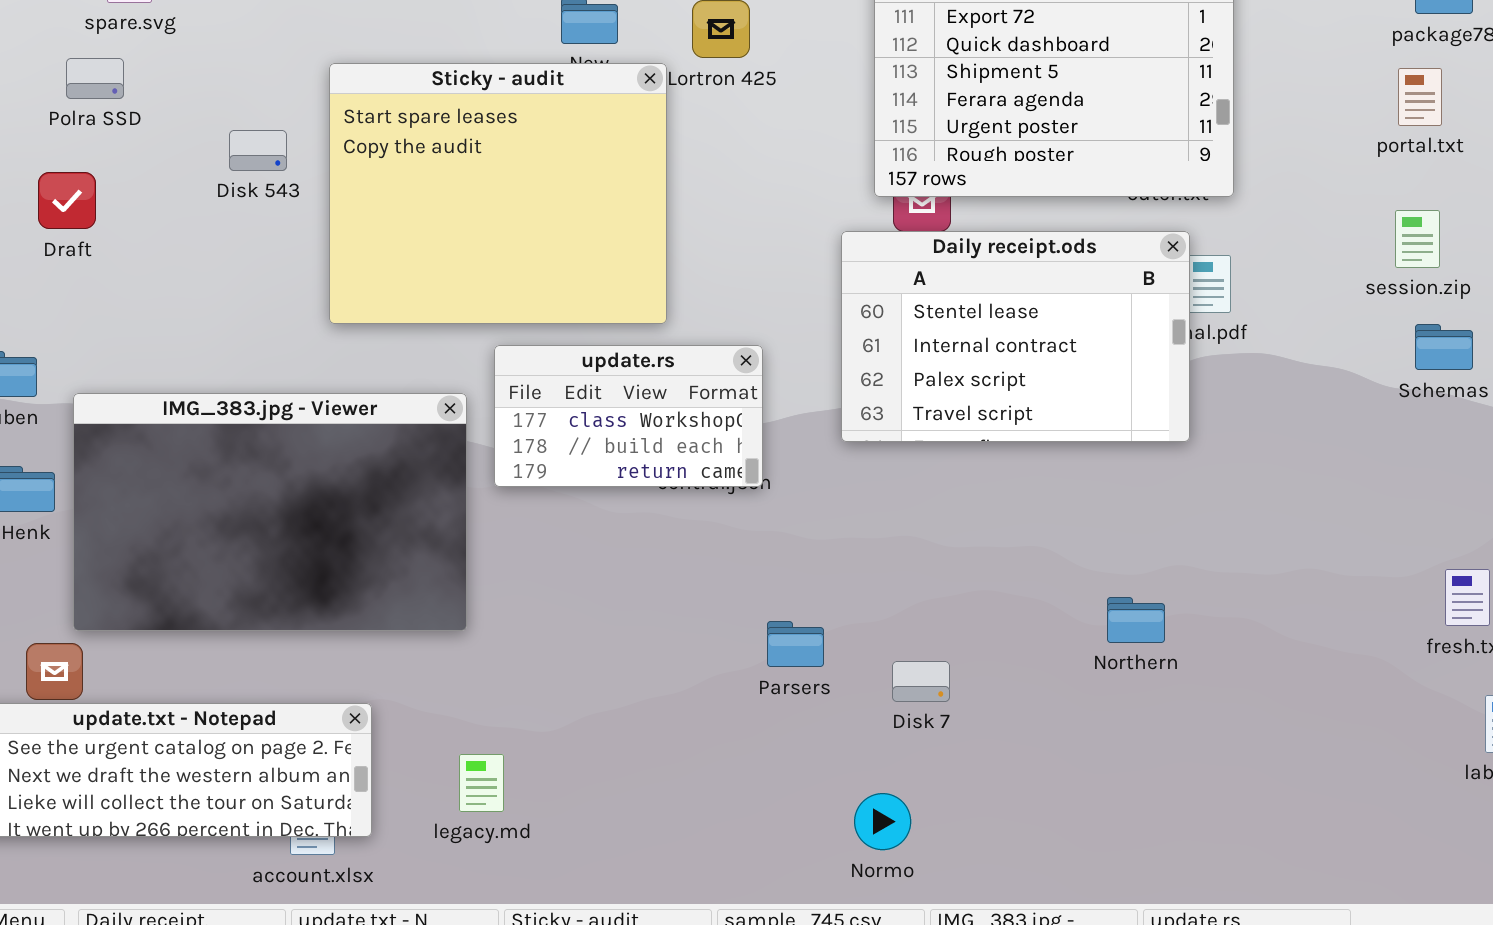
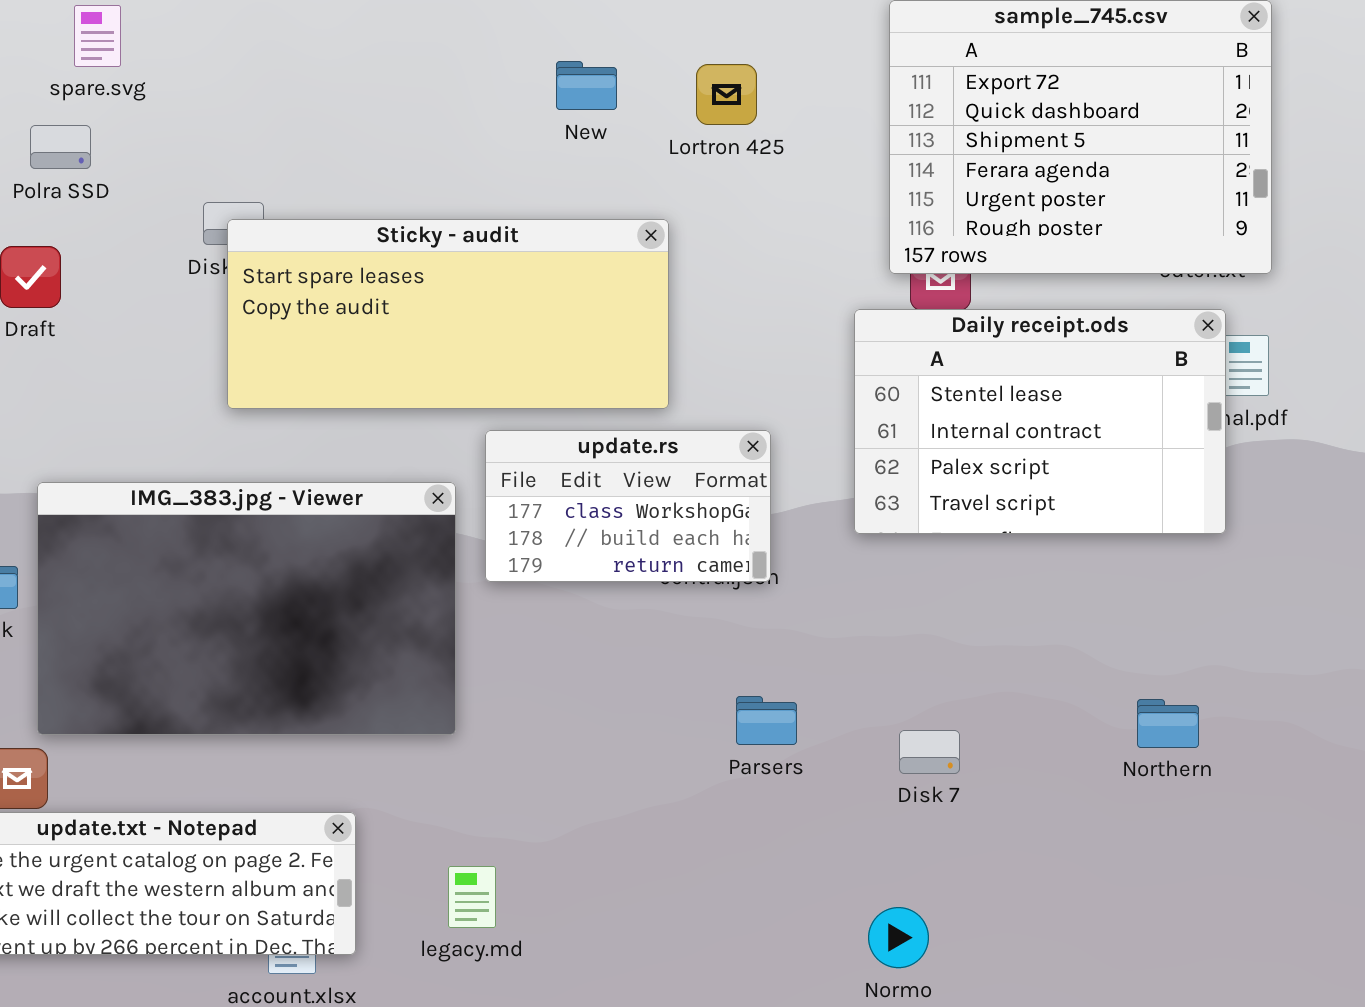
Sticky - audit: [329,63,667,324] -> [227,219,669,409], resized
Parsers: [767,621,824,667] -> [736,696,797,745], moved
Disk 7: [892,661,950,702] -> [899,730,960,774], moved

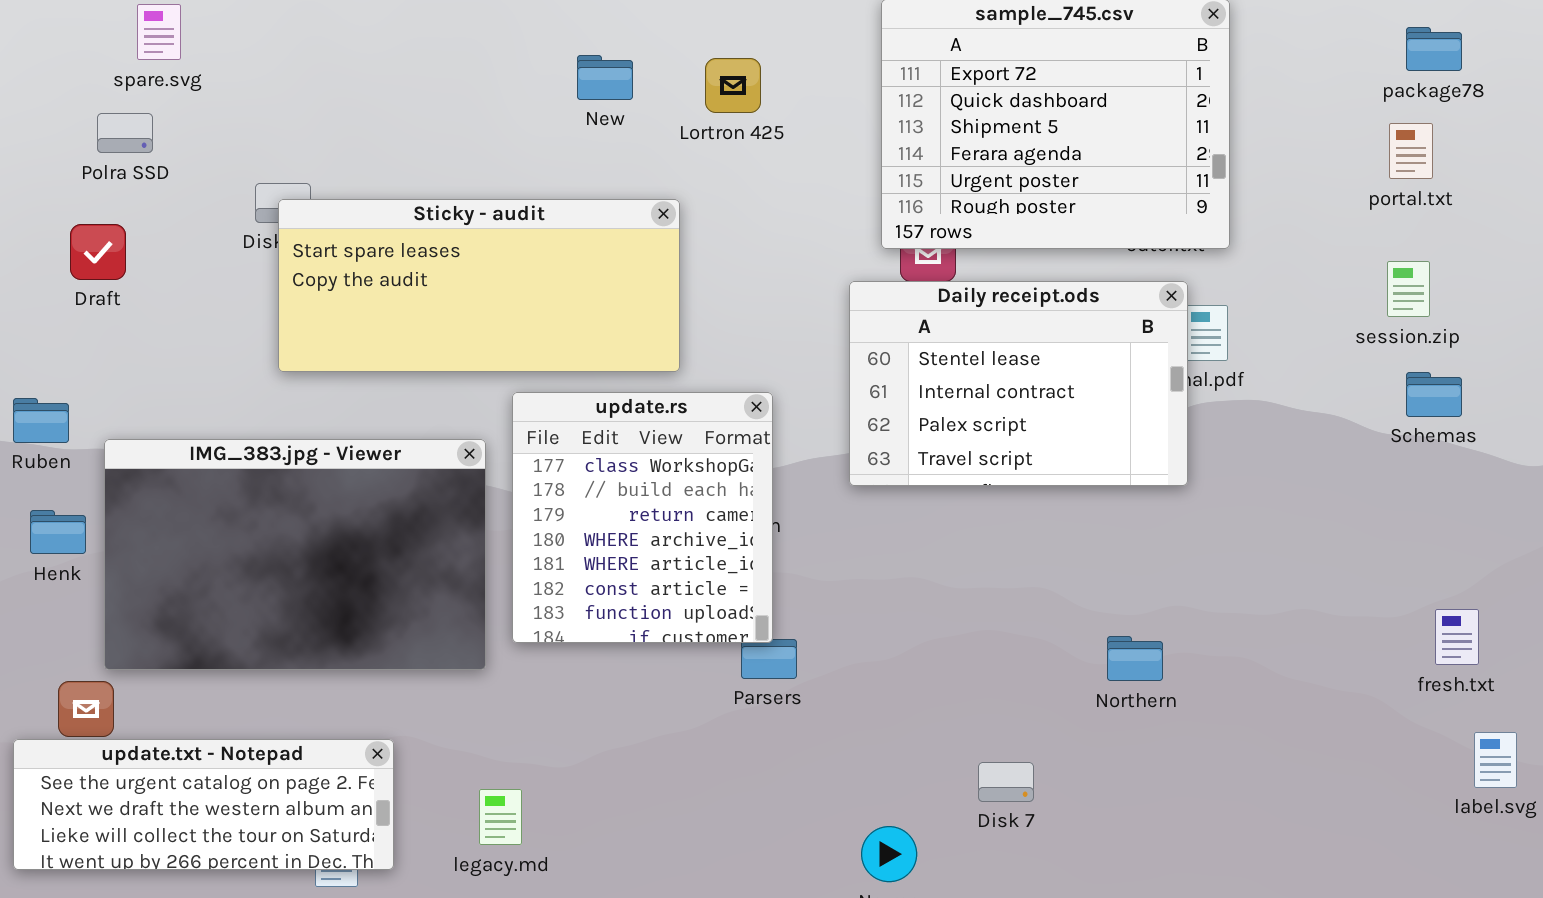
update.rs: [485,430,771,582] -> [512,392,773,643], resized
Disk 7: [899,730,960,774] -> [978,762,1034,802], moved

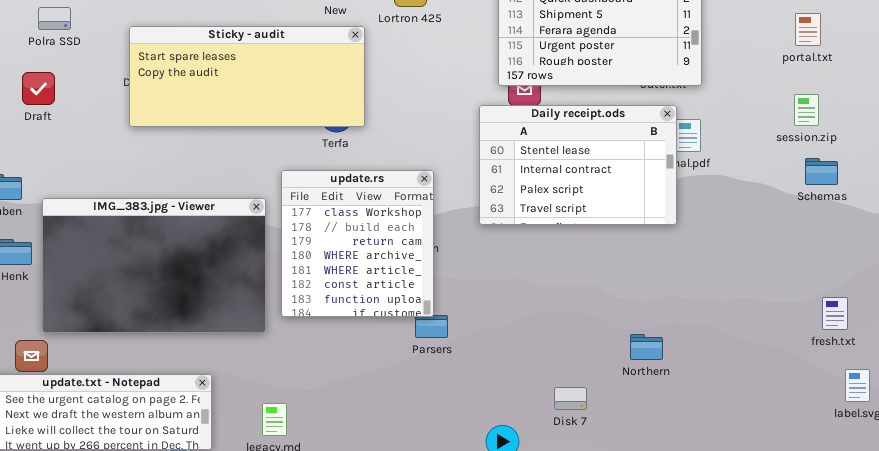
Sticky - audit: [278,199,680,372] -> [129,26,365,127], moved
Northern: [1107,636,1163,681] -> [630,334,663,360], moved

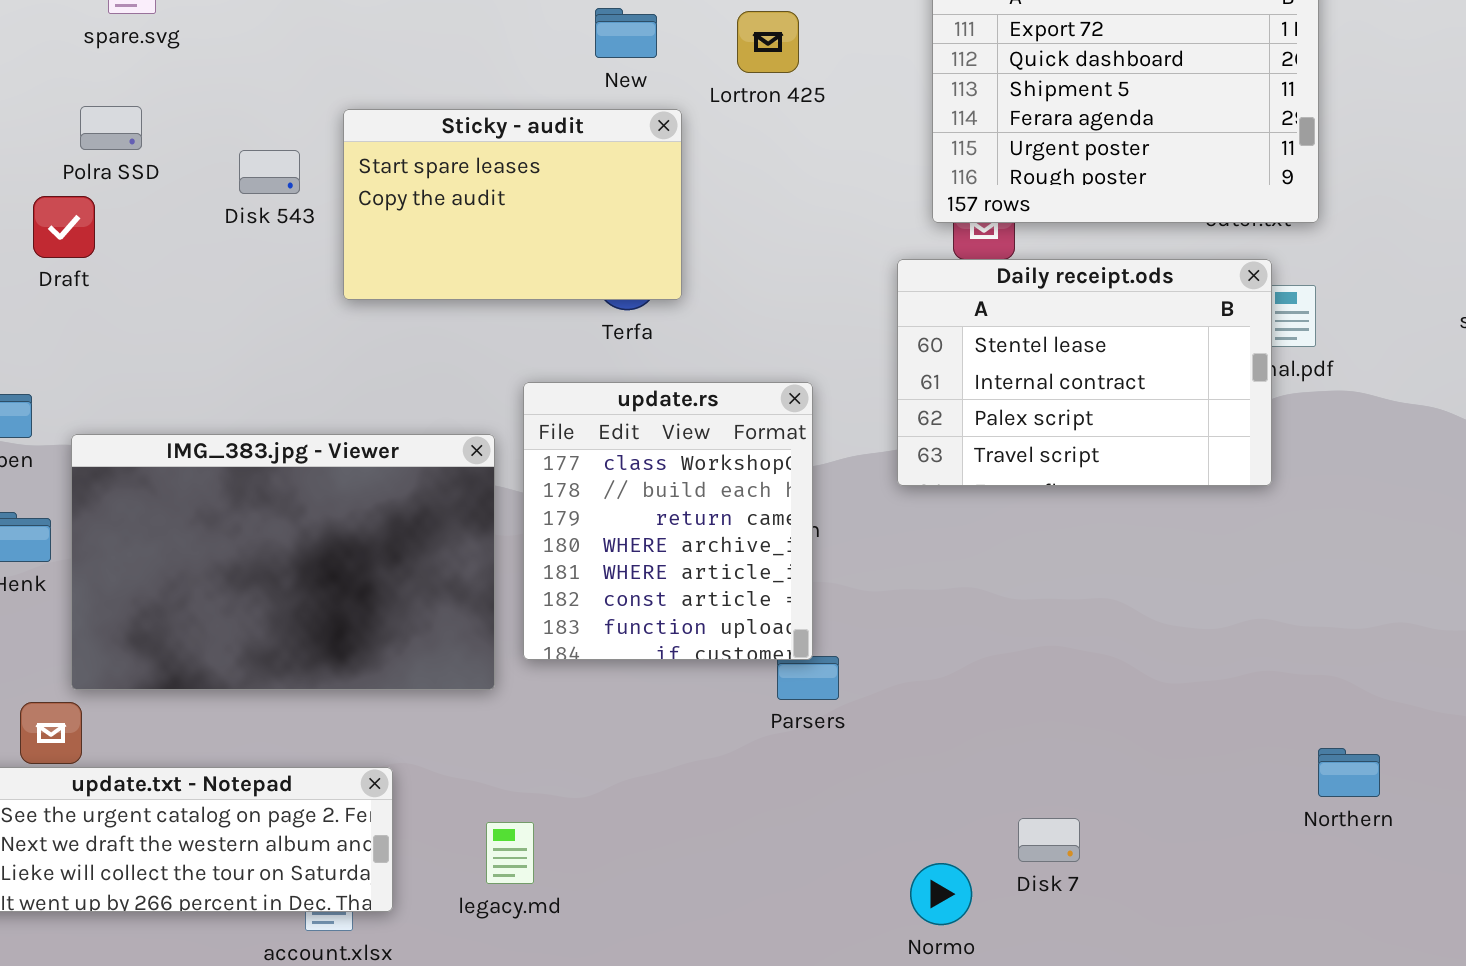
Polra SSD: [38,7,71,30] -> [80,106,142,150], moved
Sticky - audit: [129,26,365,127] -> [343,109,682,300], resized
Northern: [630,334,663,360] -> [1318,748,1380,797], moved
Disk 7: [554,387,587,410] -> [1018,818,1080,862], moved

